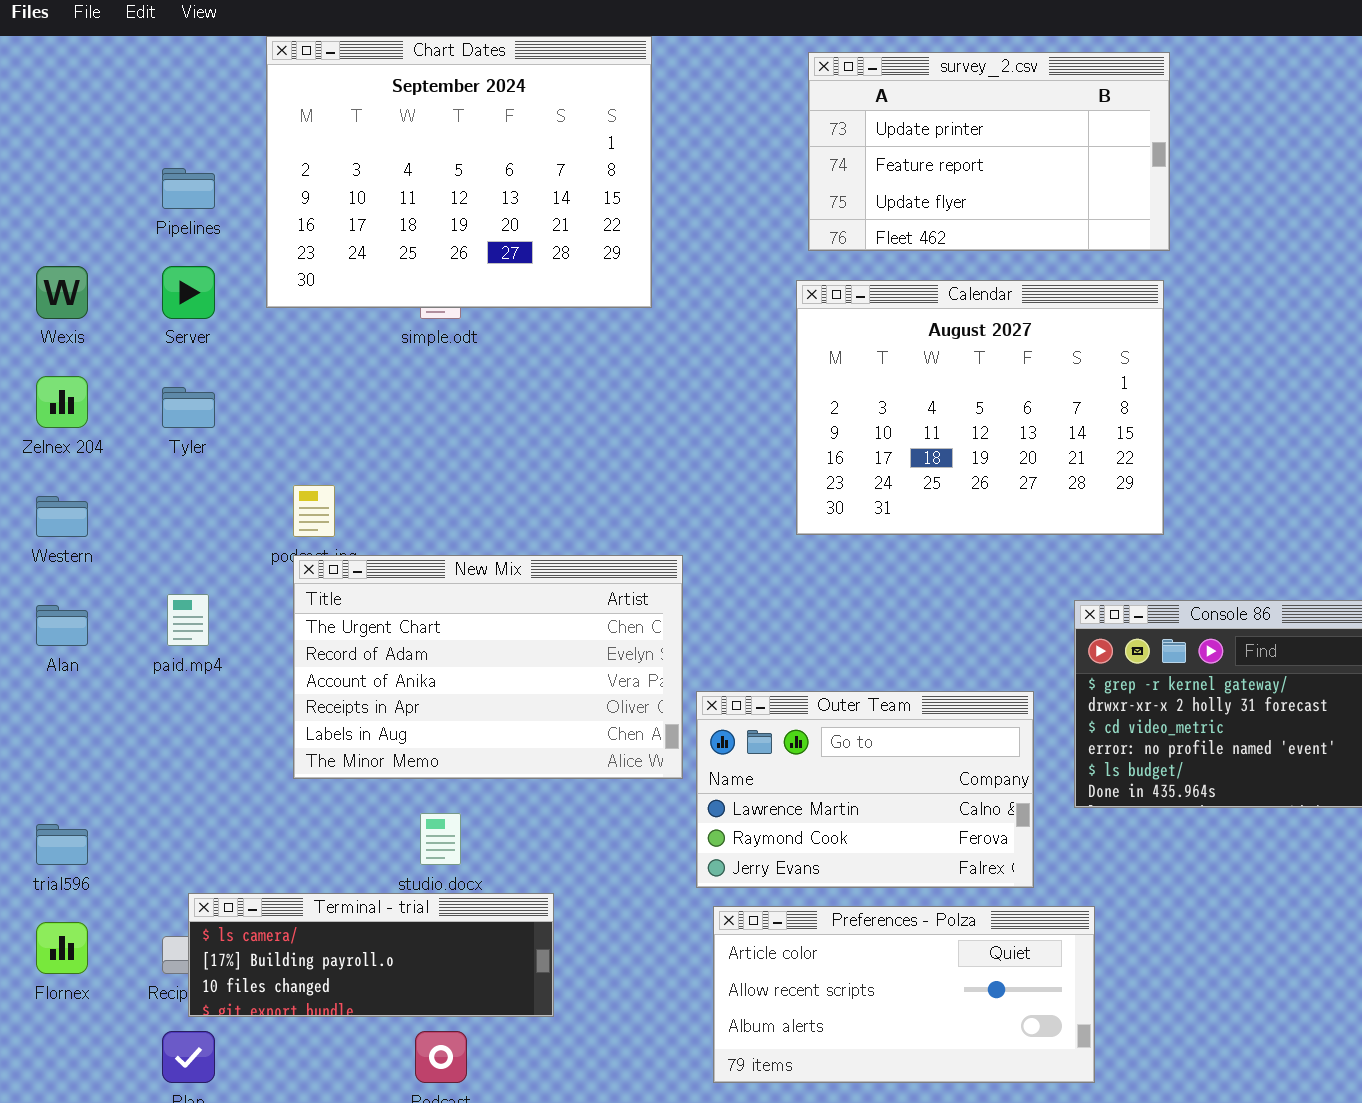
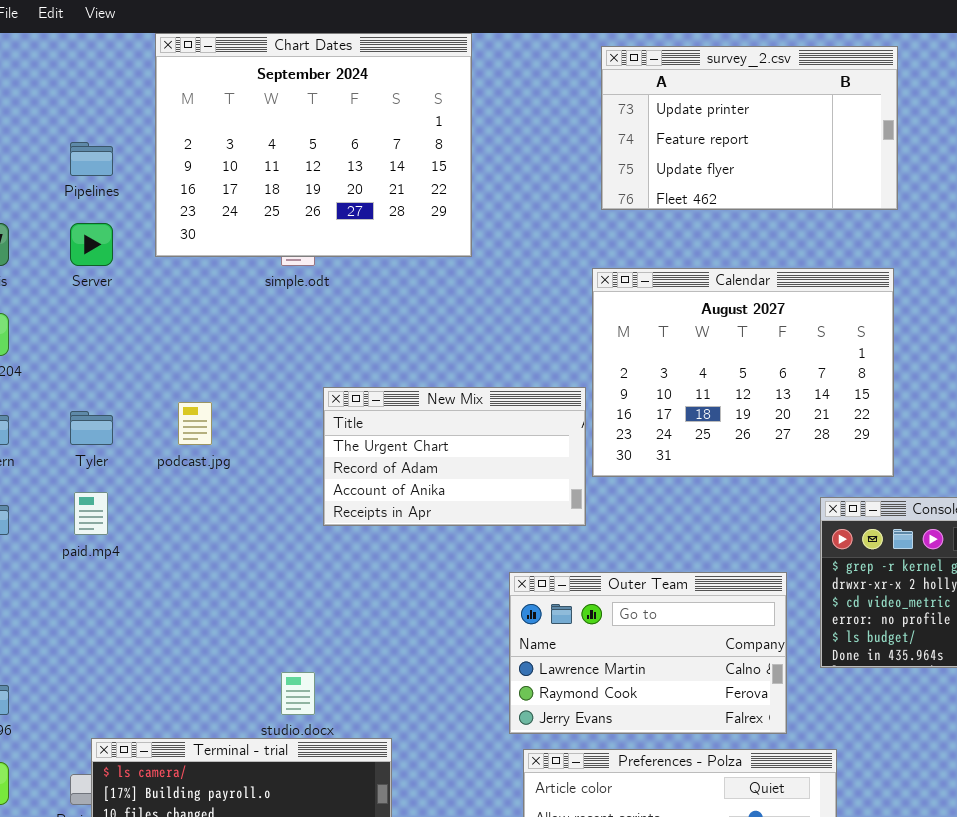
Calendar: [796,280,1164,535] -> [592,268,894,477], moved
Tyler: [162,387,215,428] -> [70,411,113,445], moved
New Mix: [293,555,683,779] -> [323,387,586,526], moved, resized

